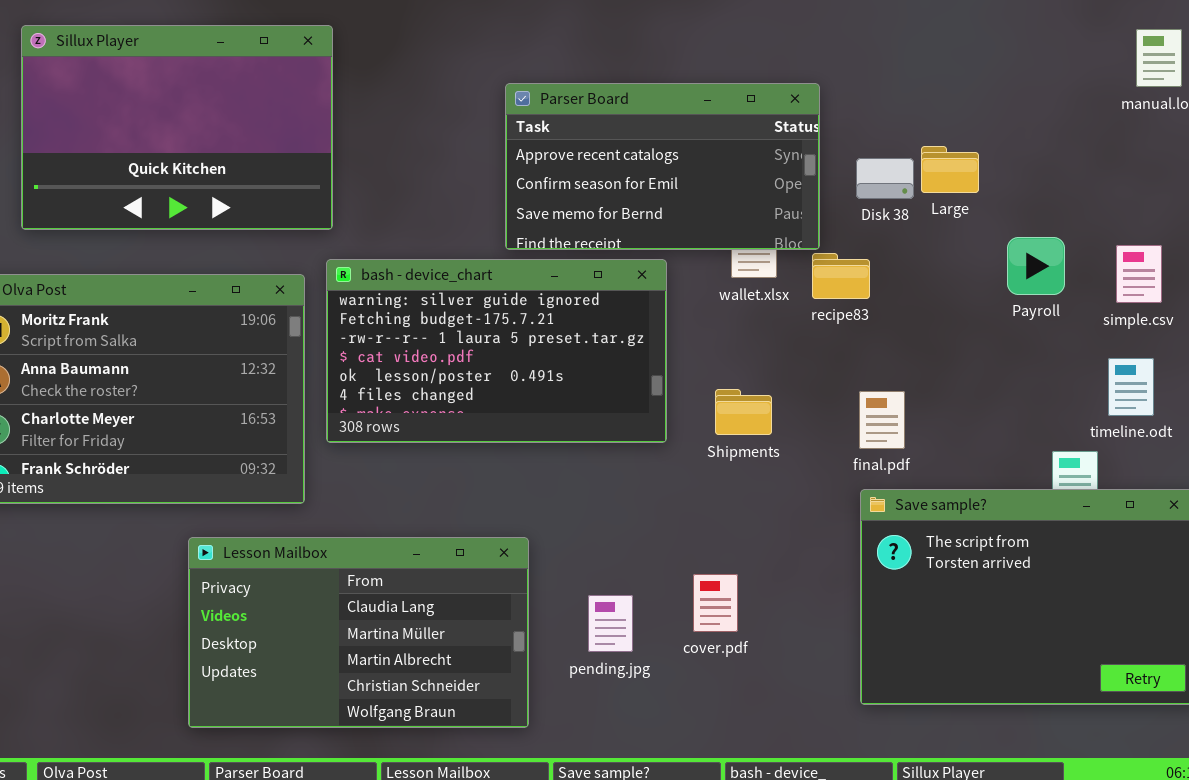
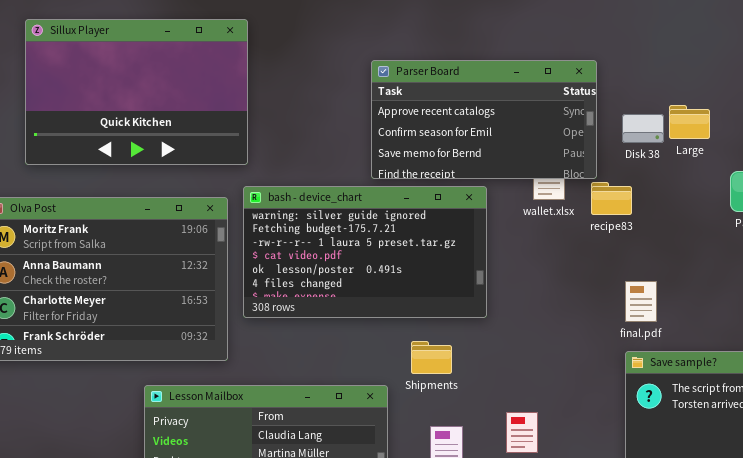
Shipments: [715,389,772,435] -> [411,341,452,374], moved

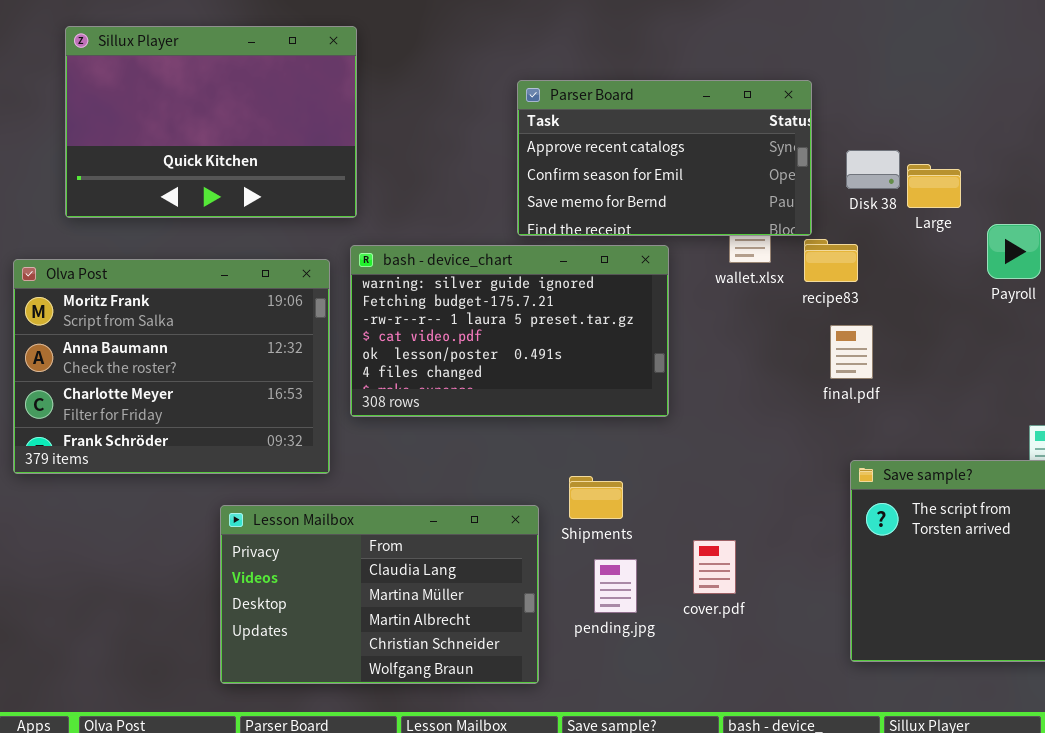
Large: [669,105,710,139] -> [907,164,961,208], moved
final.pdf: [625,281,657,322] -> [830,325,873,379], moved
Shipments: [411,341,452,374] -> [569,476,623,519], moved

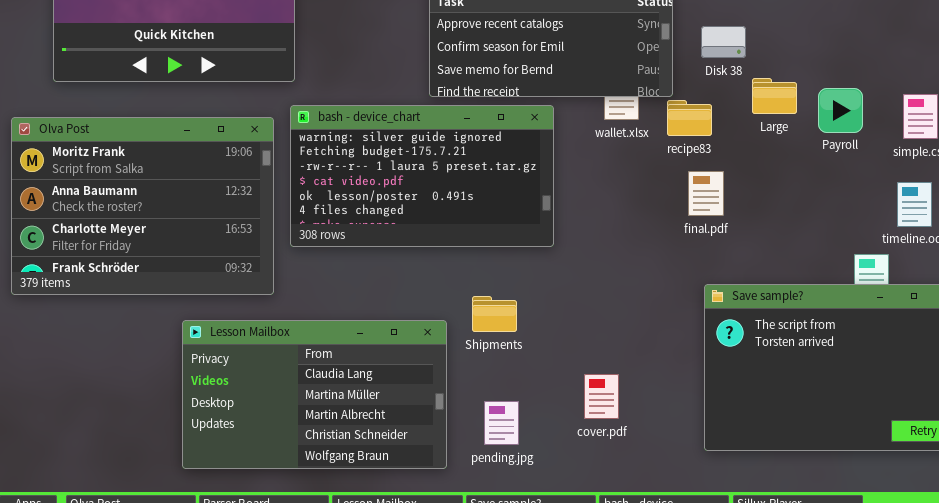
Large: [907,164,961,208] -> [752,78,797,114], moved
cover.pdf: [693,540,736,594] -> [584,374,619,419], moved
pending.jpg: [594,559,637,613] -> [484,401,519,445], moved

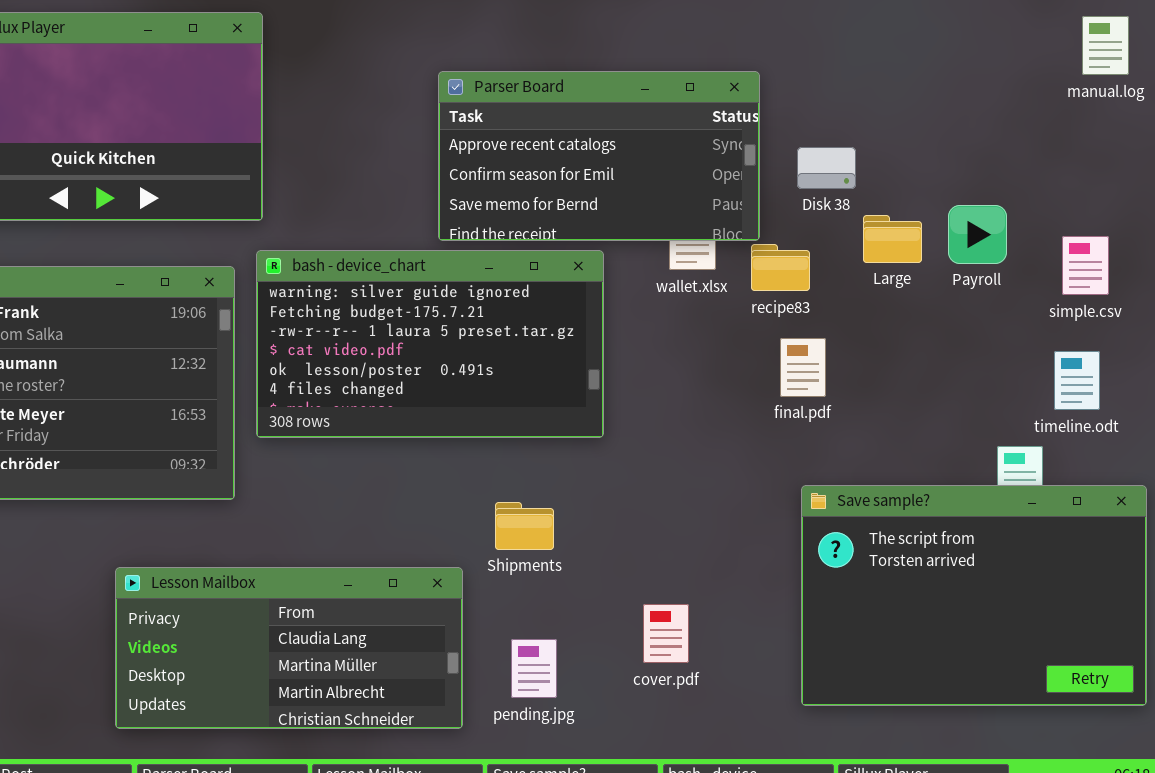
Payroll: [818,88,863,133] -> [948,205,1007,264], moved
Lesson Mailbox: [182,320,447,469] -> [115,567,463,729], resized

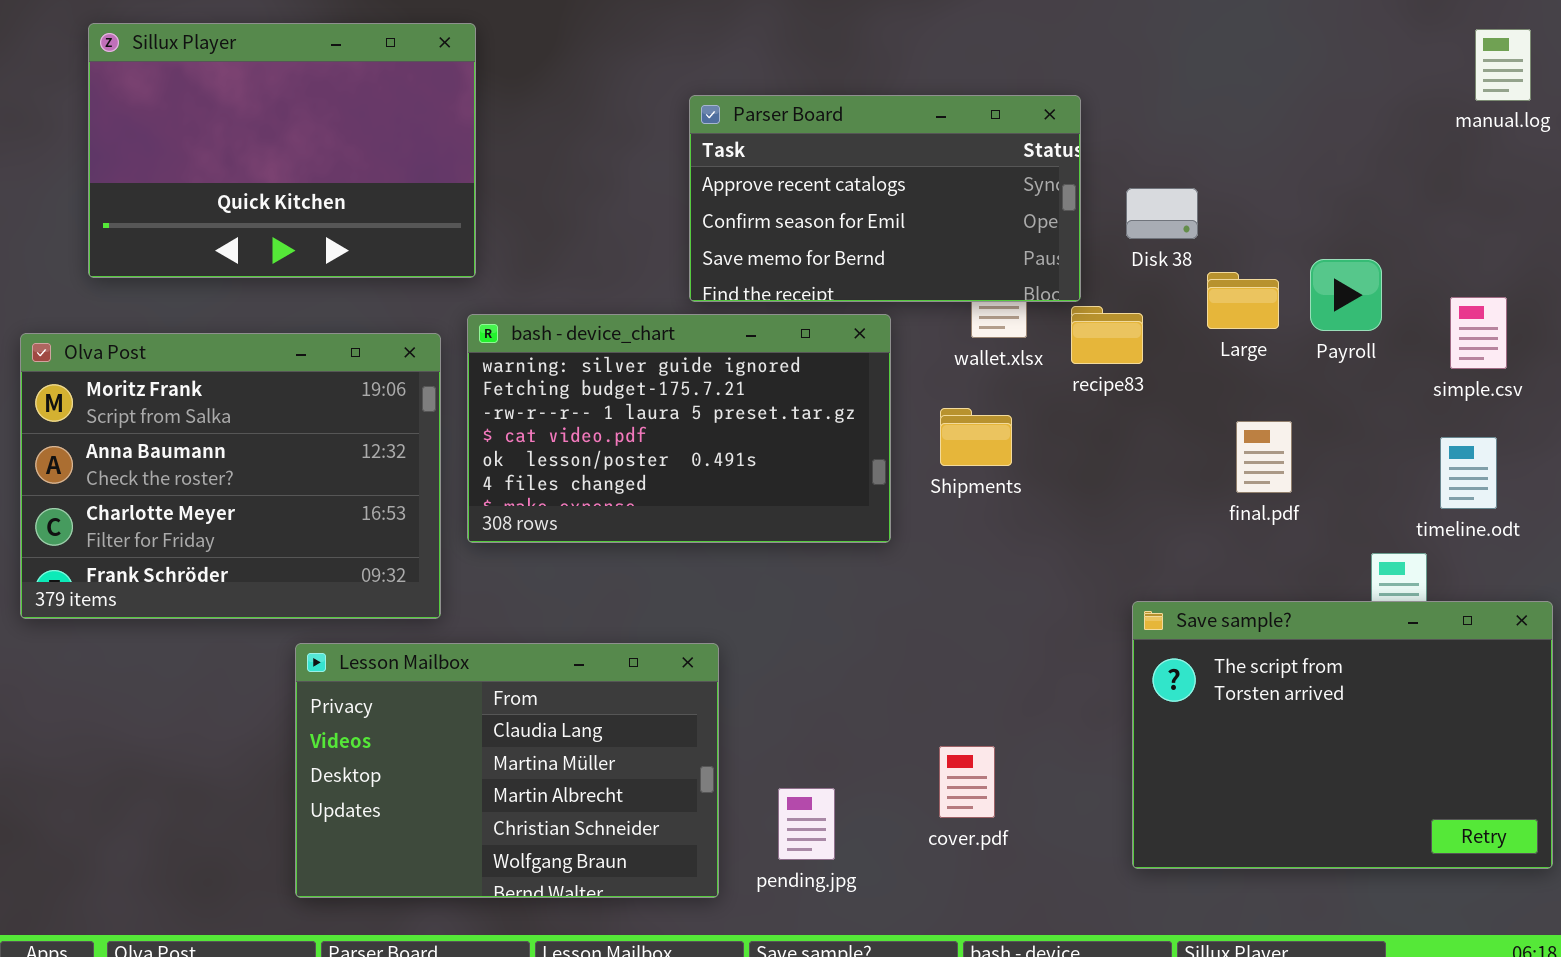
final.pdf: [780,338,826,397] -> [1236,421,1292,493], moved
Shipments: [495,502,554,550] -> [940,408,1012,466], moved
Lesson Mailbox: [115,567,463,729] -> [295,643,719,898], resized

